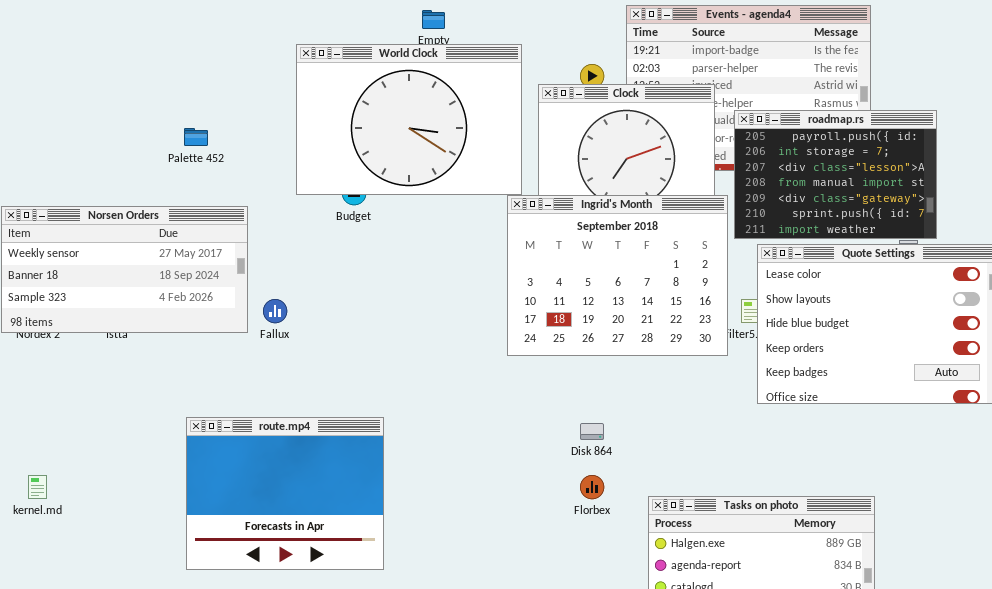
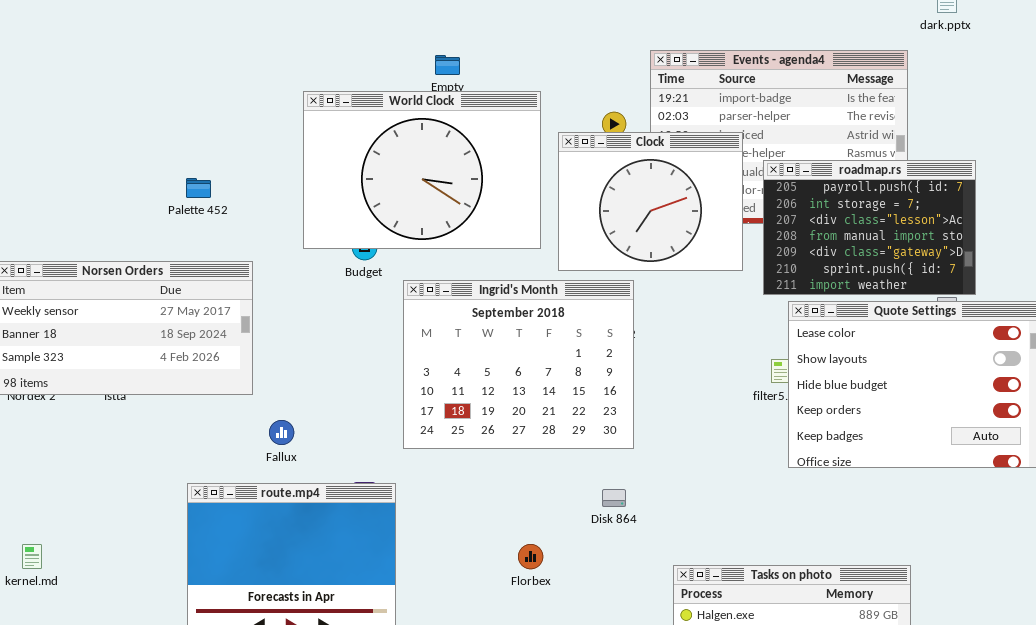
Ingrid's Month: [507,195,728,356] -> [403,280,634,449], moved
Fallux: [263,299,287,323] -> [269,420,294,445], moved
Florbex: [580,475,604,499] -> [518,544,543,569], moved

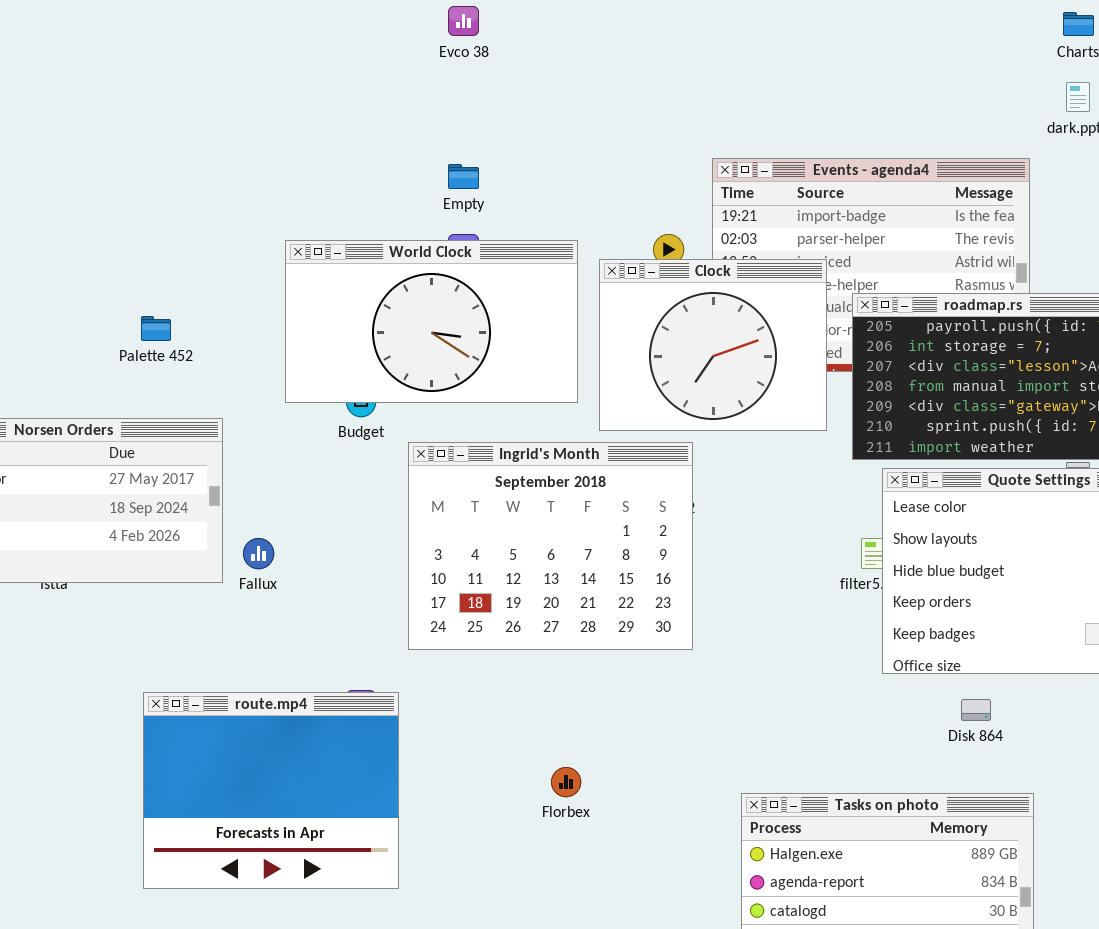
World Clock: [303,91,541,249] -> [285,240,578,403], resized
Fallux: [269,420,294,445] -> [243,538,274,569], moved
Disk 864: [602,489,626,507] -> [961,699,991,721], moved

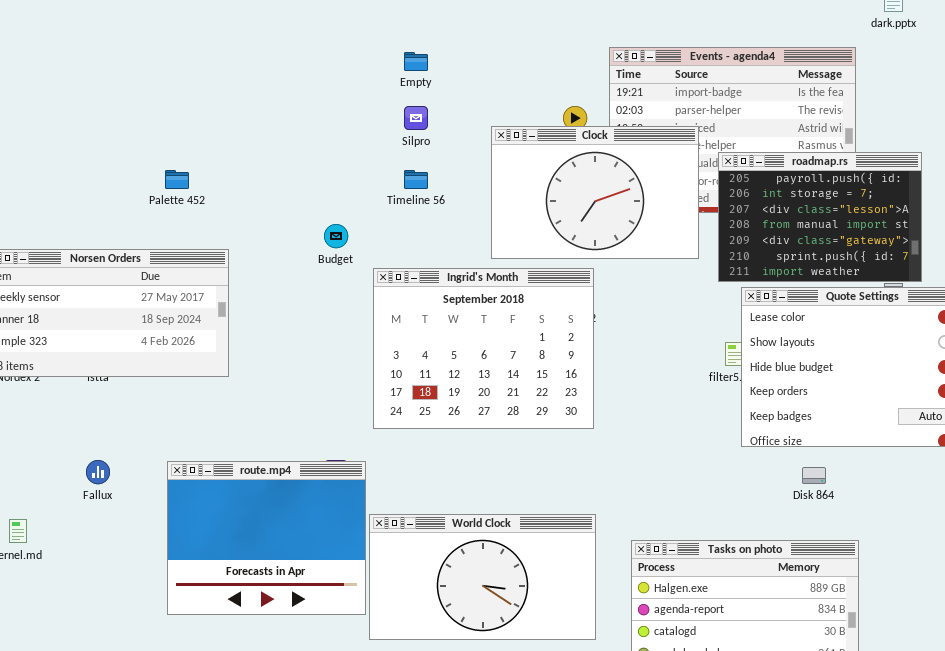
World Clock: [285,240,578,403] -> [369,514,596,640], moved
Clock: [599,259,827,431] -> [491,126,699,259], resized
Fallux: [243,538,274,569] -> [86,460,110,484], moved

